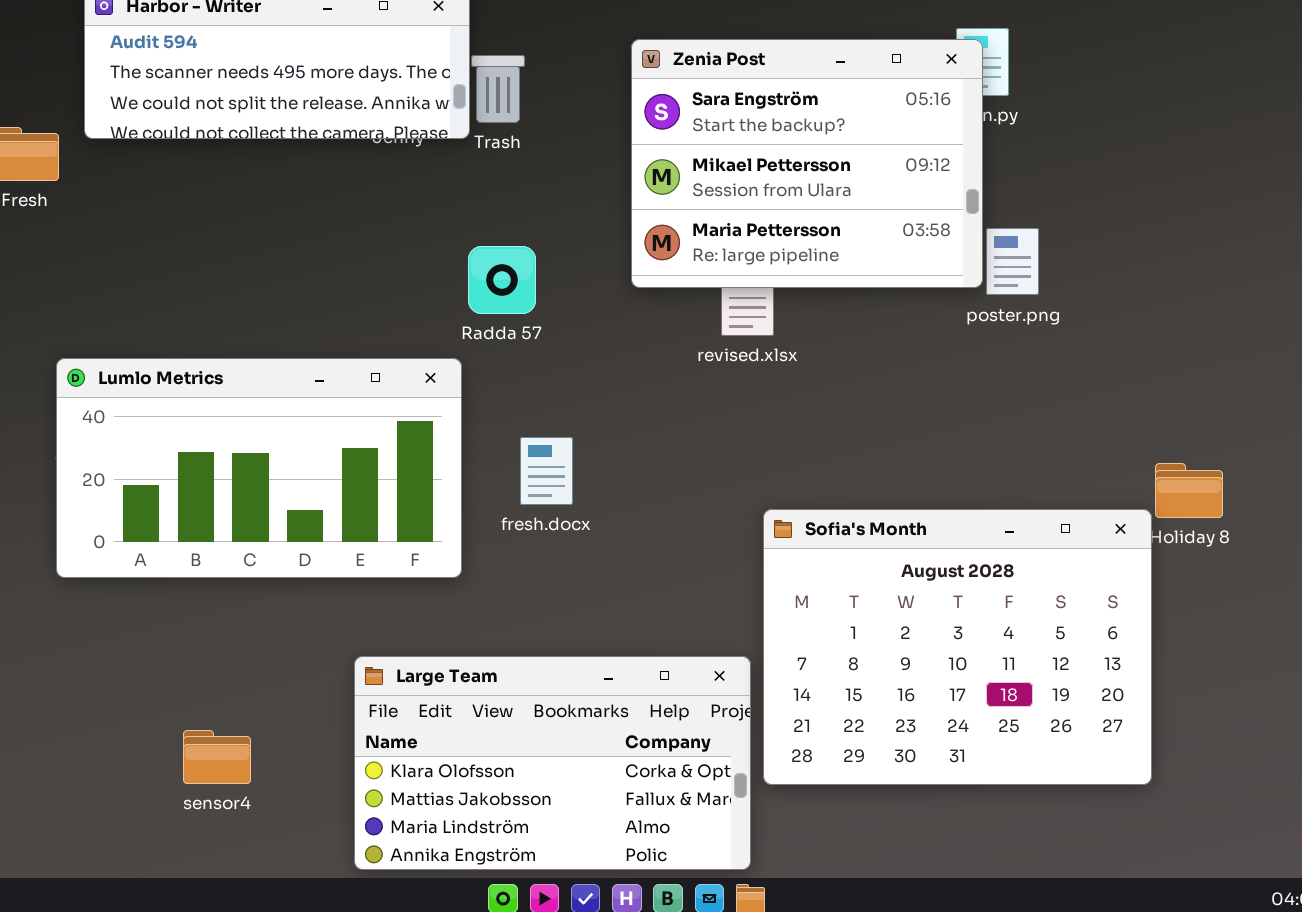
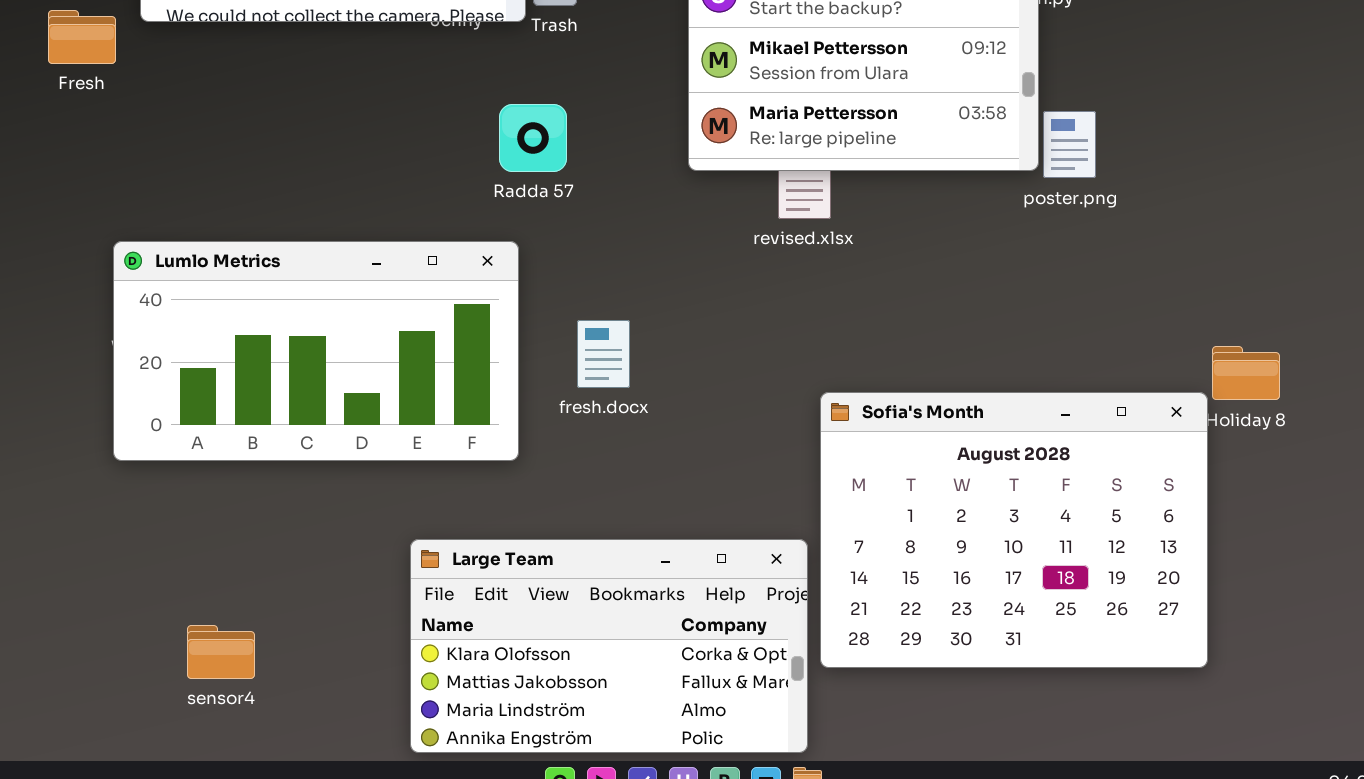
Radda 57: [468,246,536,314] -> [499,104,567,172], moved
sensor4: [183,730,251,784] -> [187,625,255,679], moved

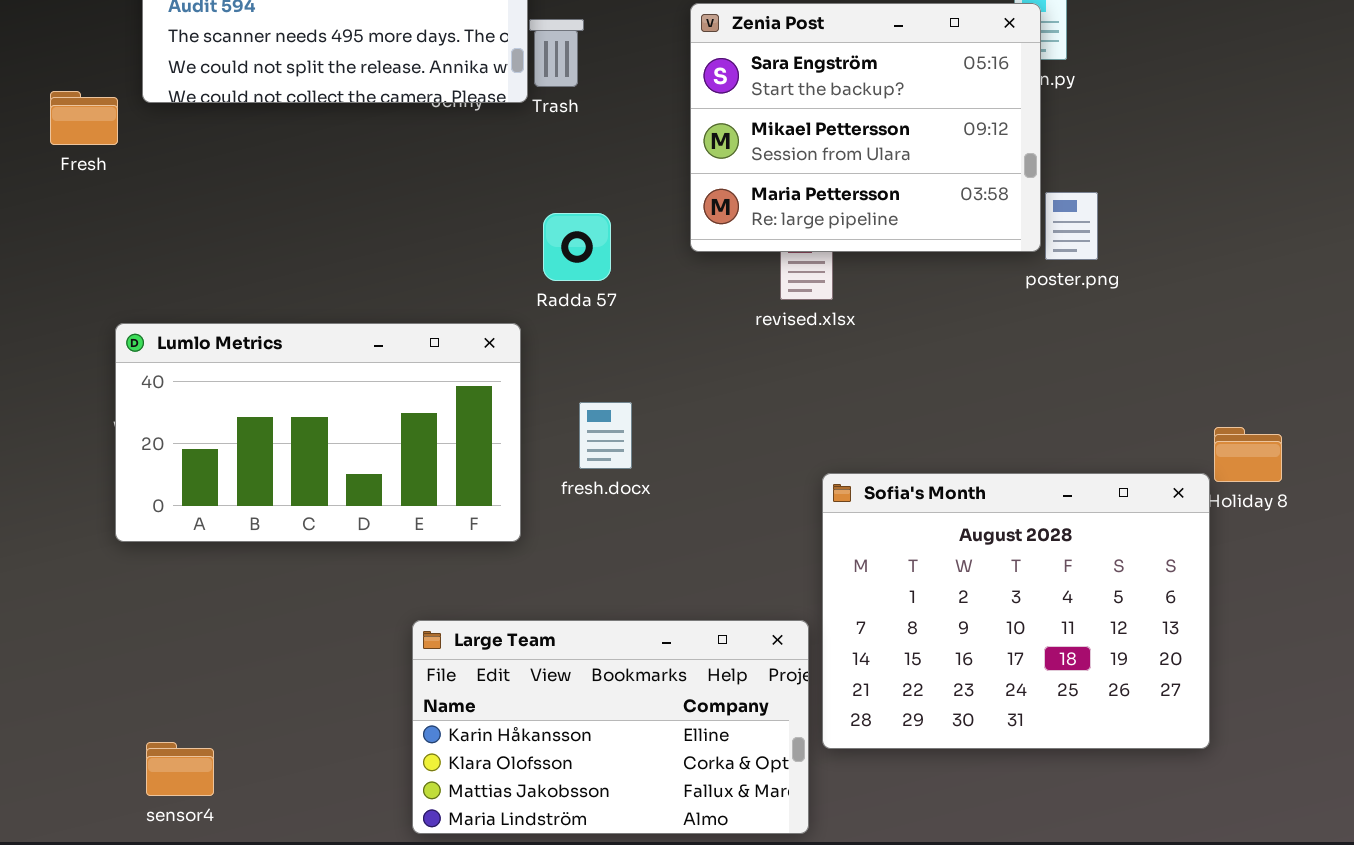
Radda 57: [499,104,567,172] -> [543,213,611,281], moved
Large Team: [410,539,808,753] -> [412,620,809,834], scrolled up 1 row
sensor4: [187,625,255,679] -> [146,742,214,796], moved

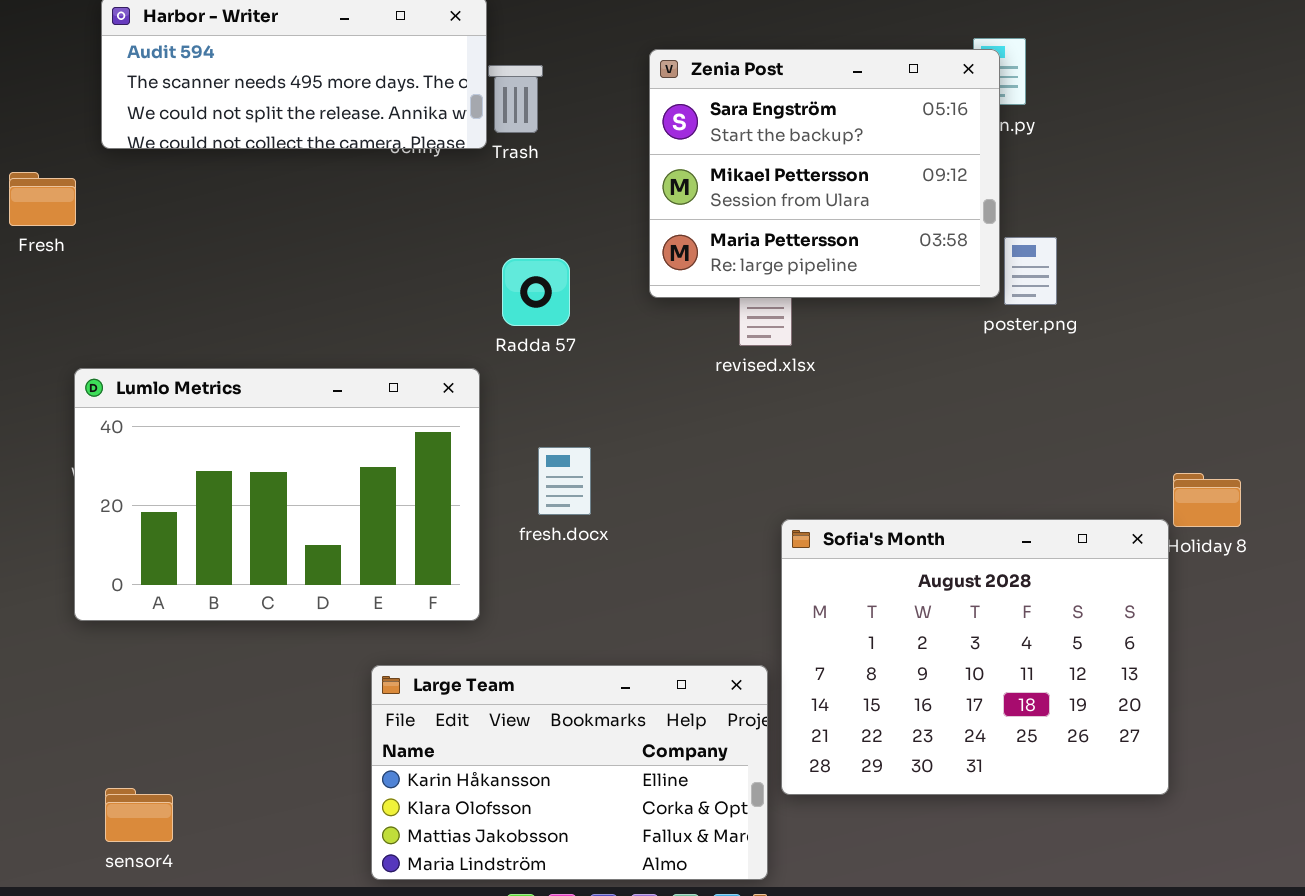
Fresh: [50,91,118,145] -> [9,172,76,226], moved
Lumlo Metrics: [115,323,521,542] -> [74,368,480,621], resized

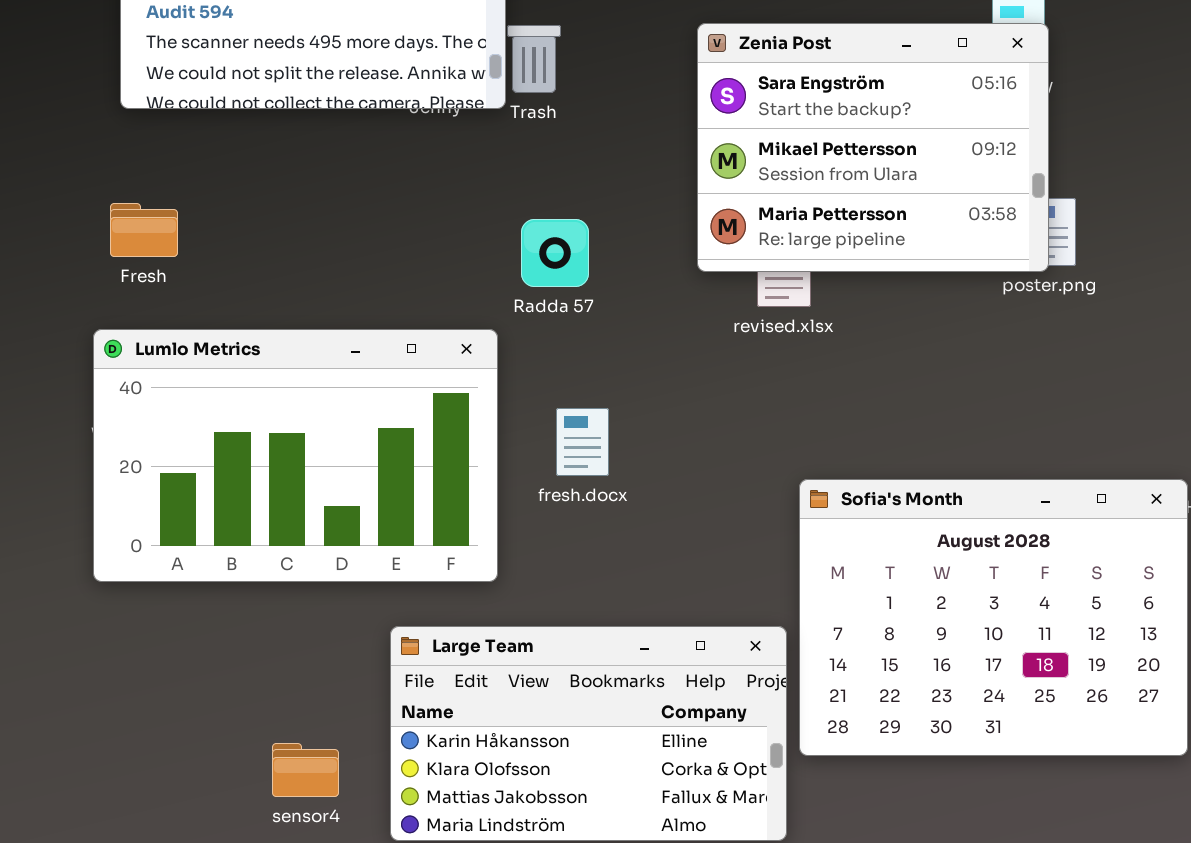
Zenia Post: [649,49,1000,298] -> [697,23,1049,272], moved
Fresh: [9,172,76,226] -> [110,203,178,257], moved
sensor4: [105,788,173,842] -> [272,743,339,797], moved

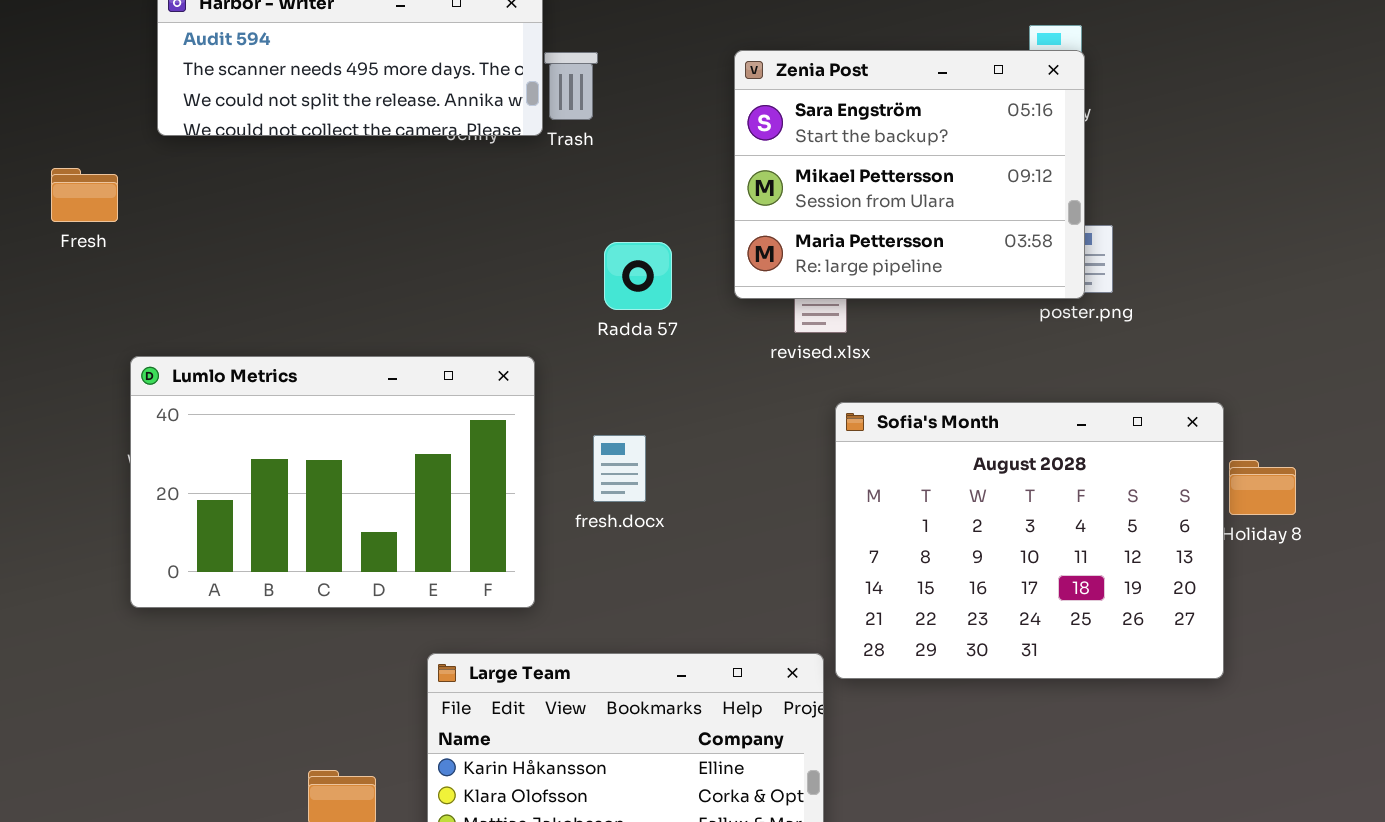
Fresh: [110,203,178,257] -> [51,168,118,222], moved
Radda 57: [521,219,589,287] -> [604,242,672,310], moved
Sofia's Month: [799,479,1188,756] -> [835,402,1224,679], moved

